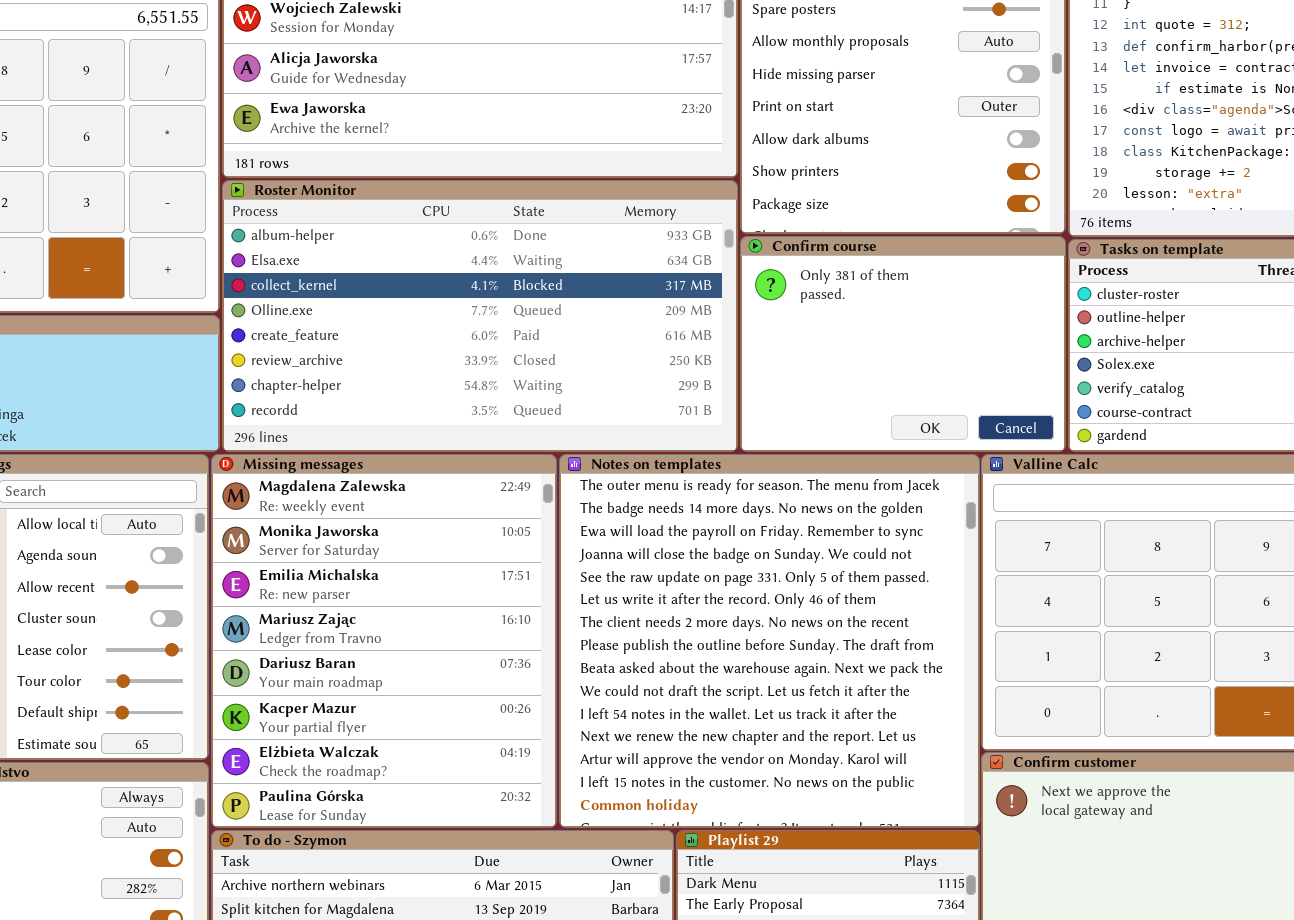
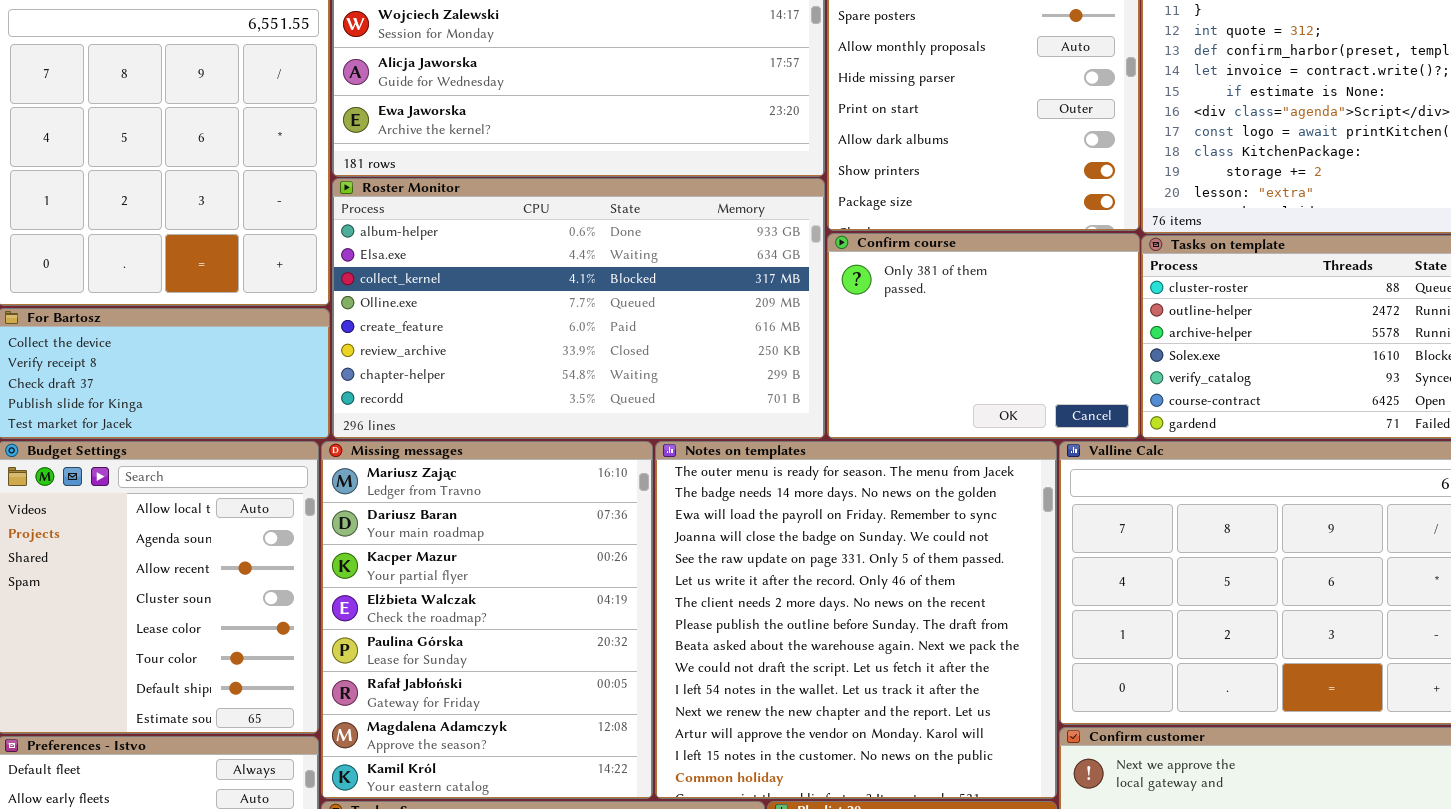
Missing messages: [211,454,557,828] -> [321,441,653,799], scrolled down 3 rows

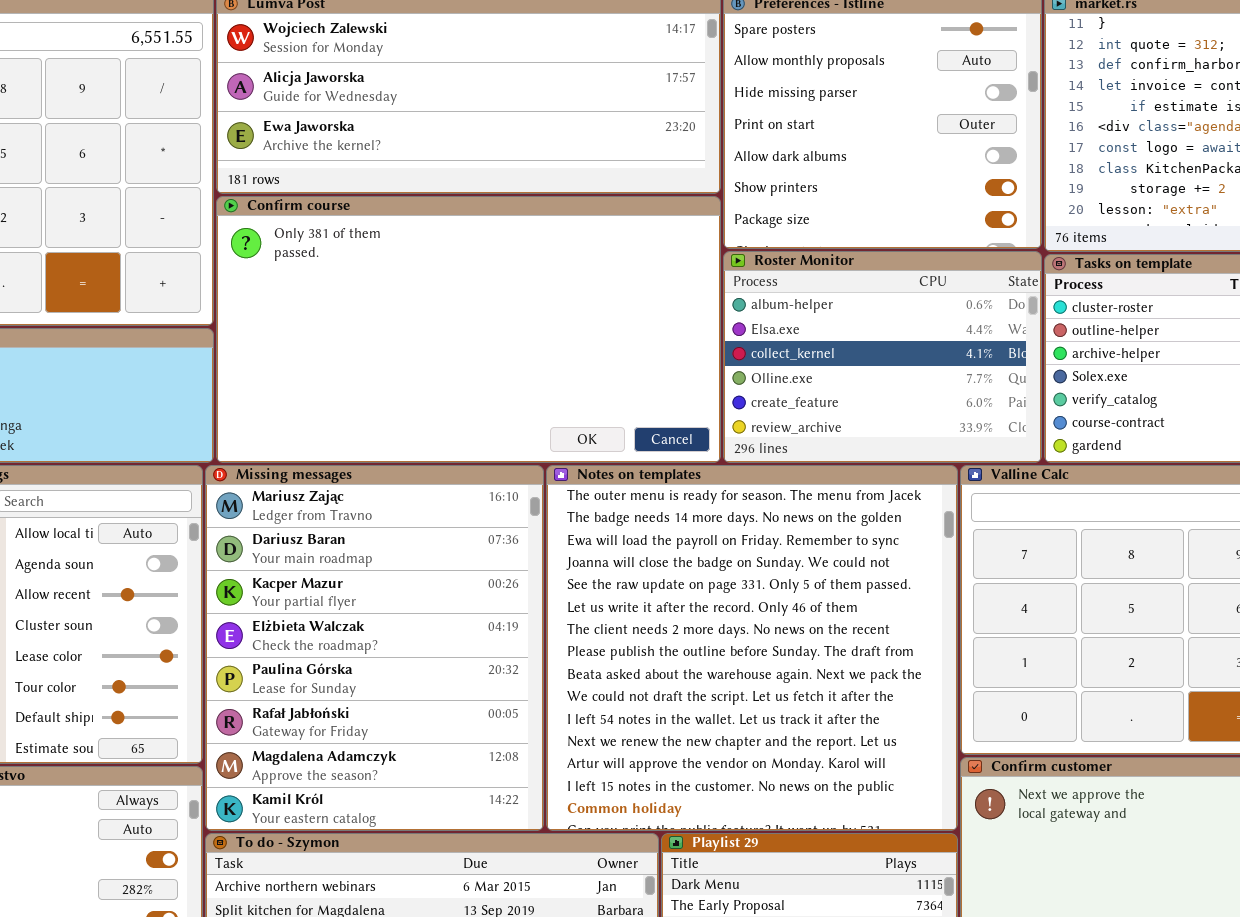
Roster Monitor: [332,178,825,439] -> [723,251,1042,463], moved, resized
Confirm course: [827,233,1140,439] -> [216,196,721,463], moved, resized

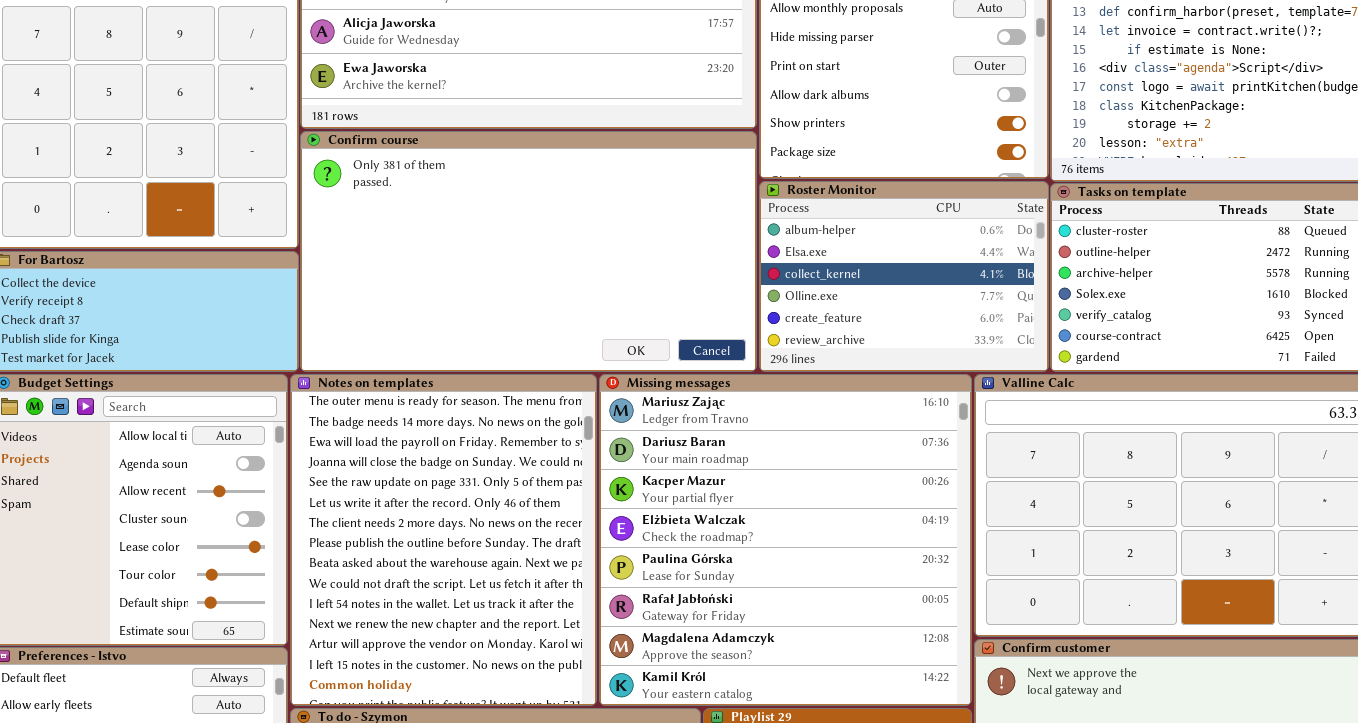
Missing messages: [205,465,544,831] -> [599,374,972,706], moved, resized
Notes on templates: [546,465,958,831] -> [290,374,597,706], moved, resized

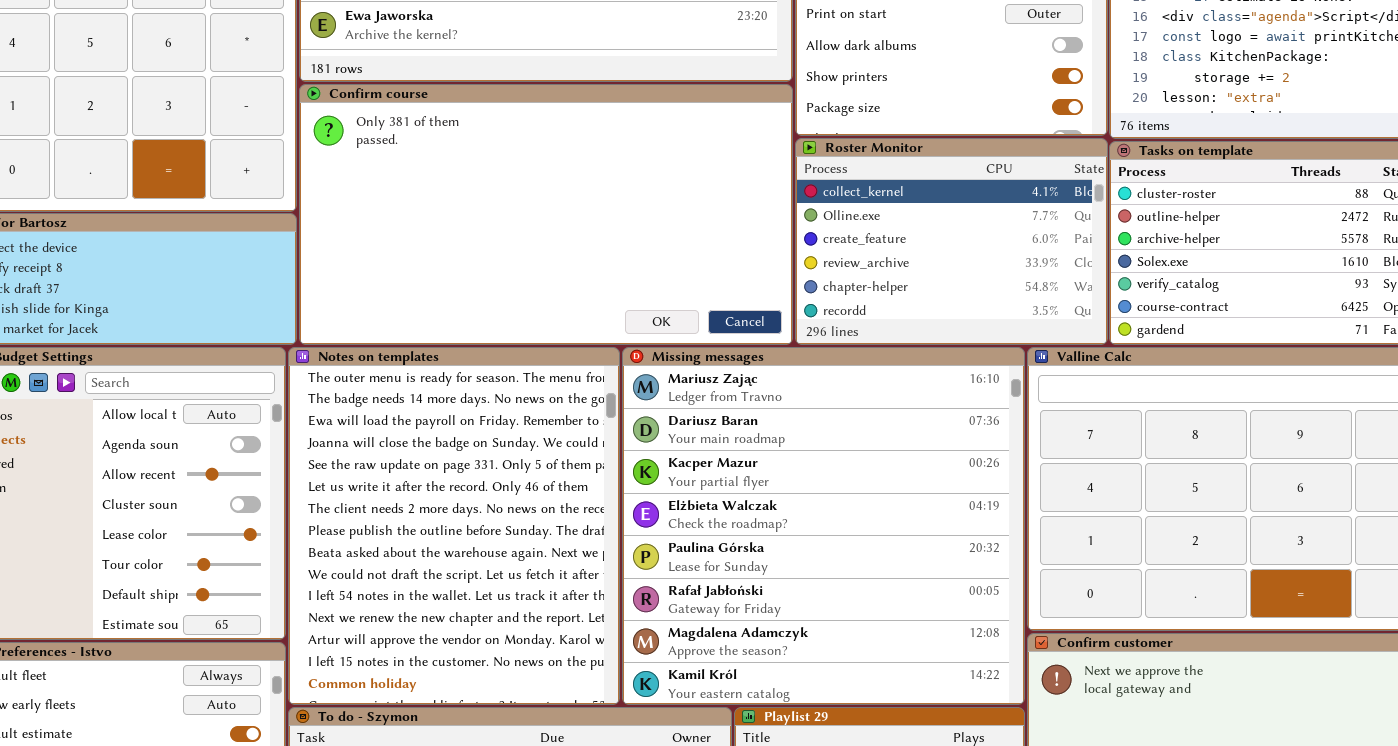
Roster Monitor: [759,181,1049,372] -> [795,138,1108,345], scrolled down 2 rows

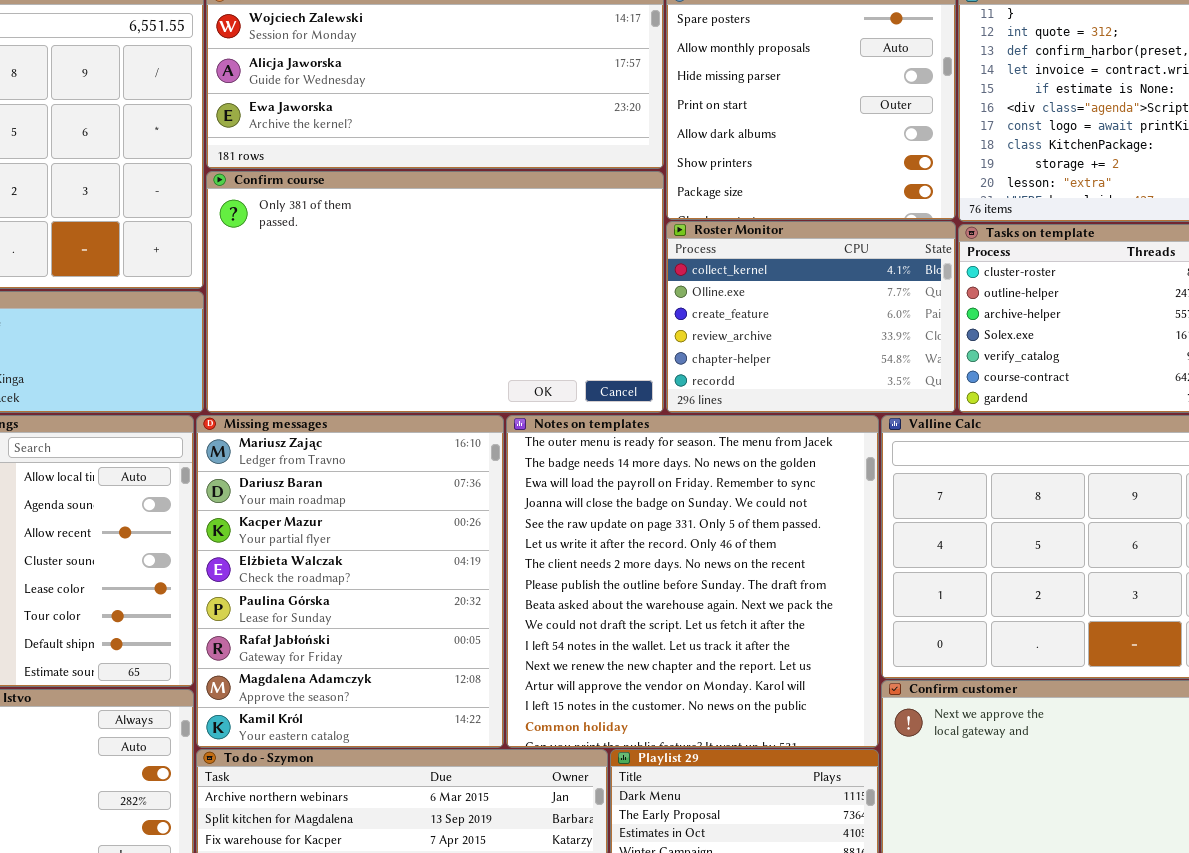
Notes on templates: [288,347,620,705] -> [506,415,879,748], moved, resized
Missing messages: [622,347,1025,705] -> [196,415,504,748], moved, resized

